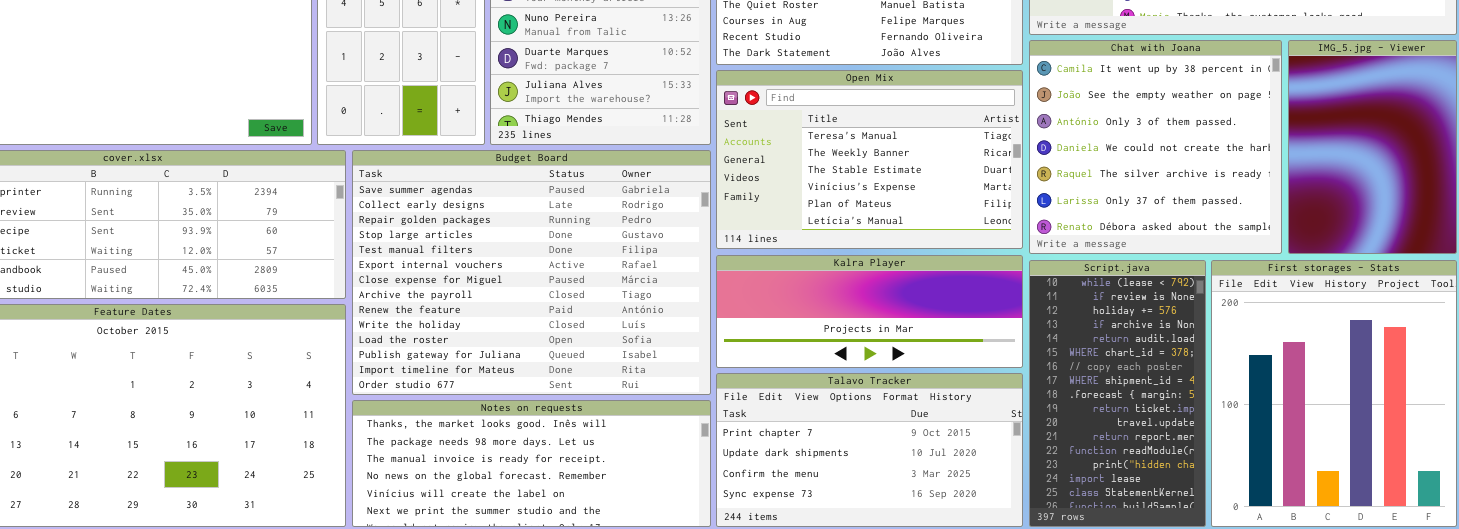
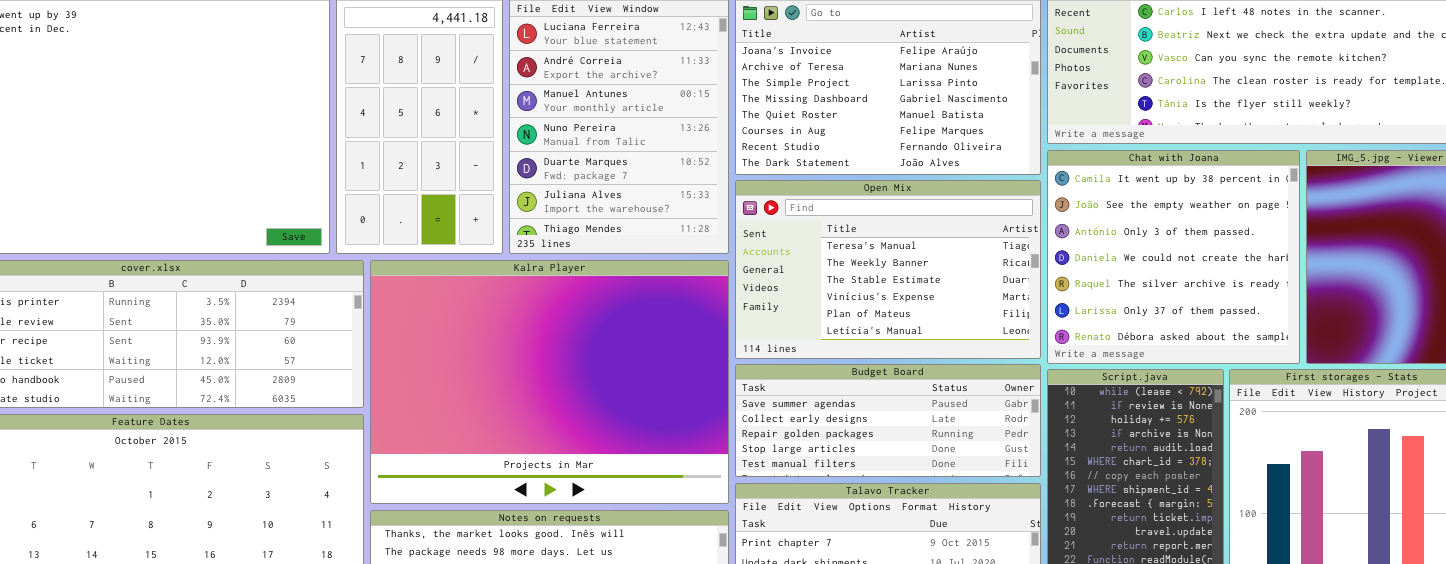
Budget Board: [352,150,711,395] -> [735,364,1041,477], moved, resized
Kalra Player: [716,255,1023,368] -> [370,260,729,504], moved, resized

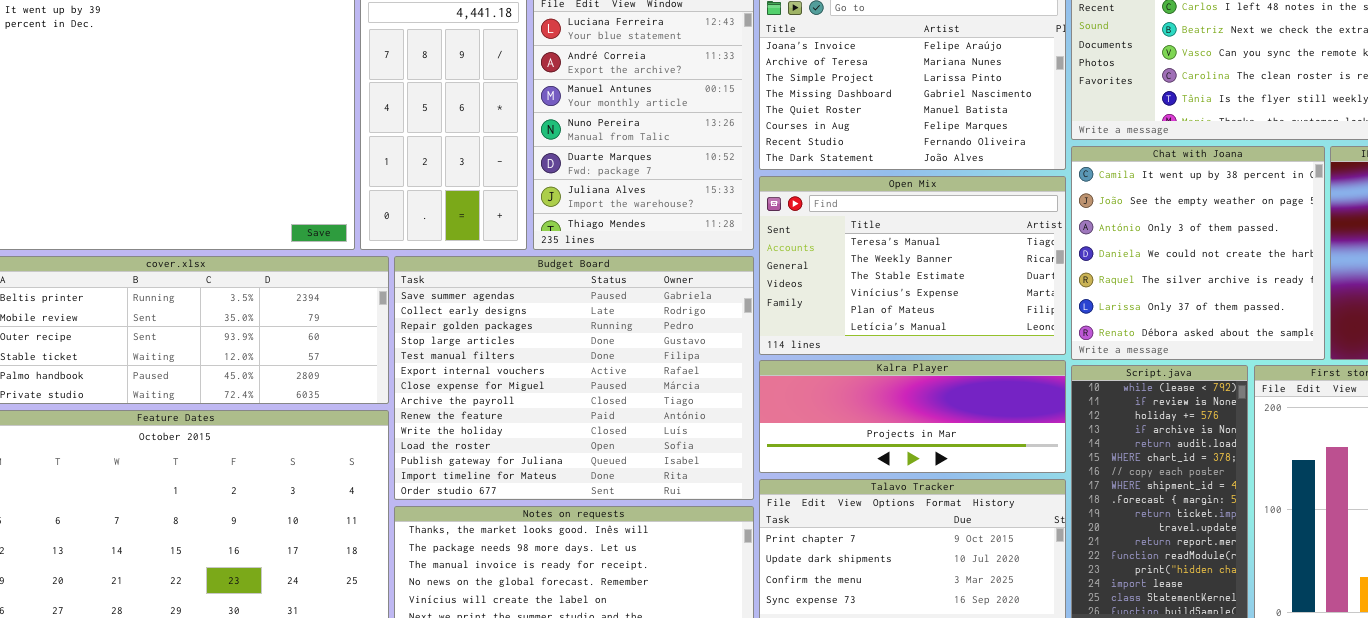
Kalra Player: [370,260,729,504] -> [759,360,1066,473], moved, resized
Budget Board: [735,364,1041,477] -> [394,256,754,500], moved, resized

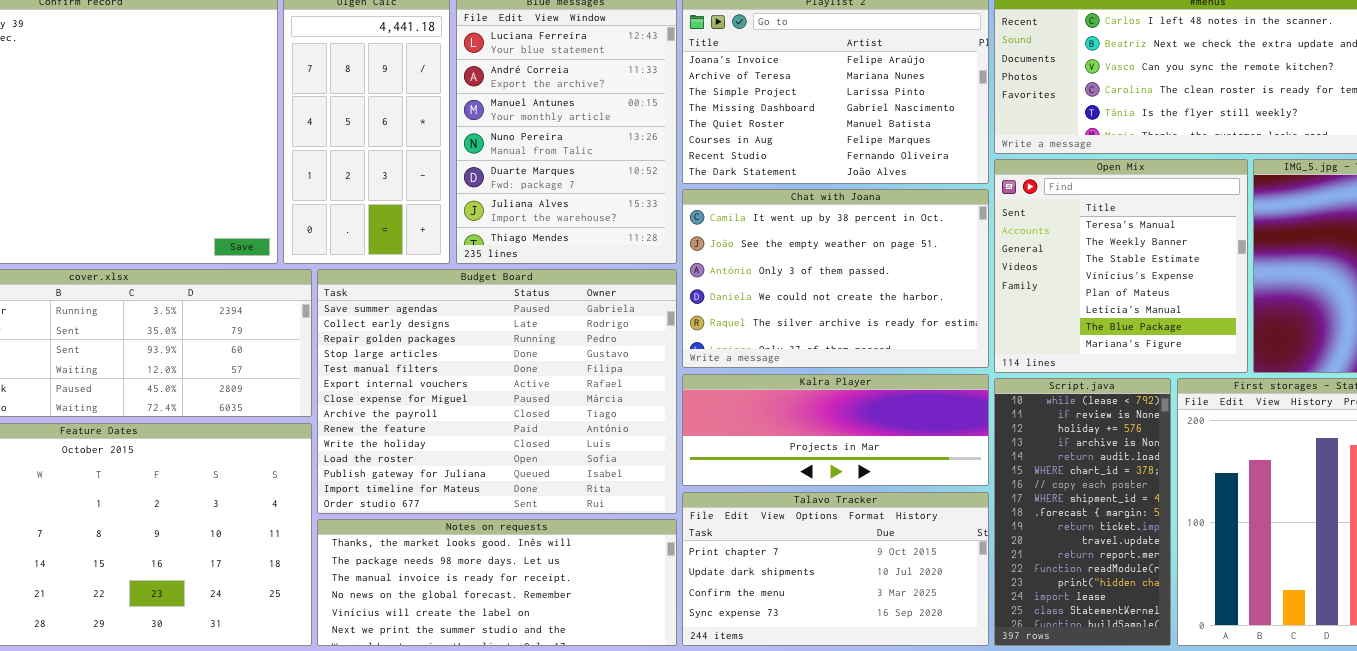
Chat with Joana: [1071,146,1325,360] -> [682,189,989,368], moved, resized
Open Mix: [759,176,1066,355] -> [994,159,1248,373], moved, resized

